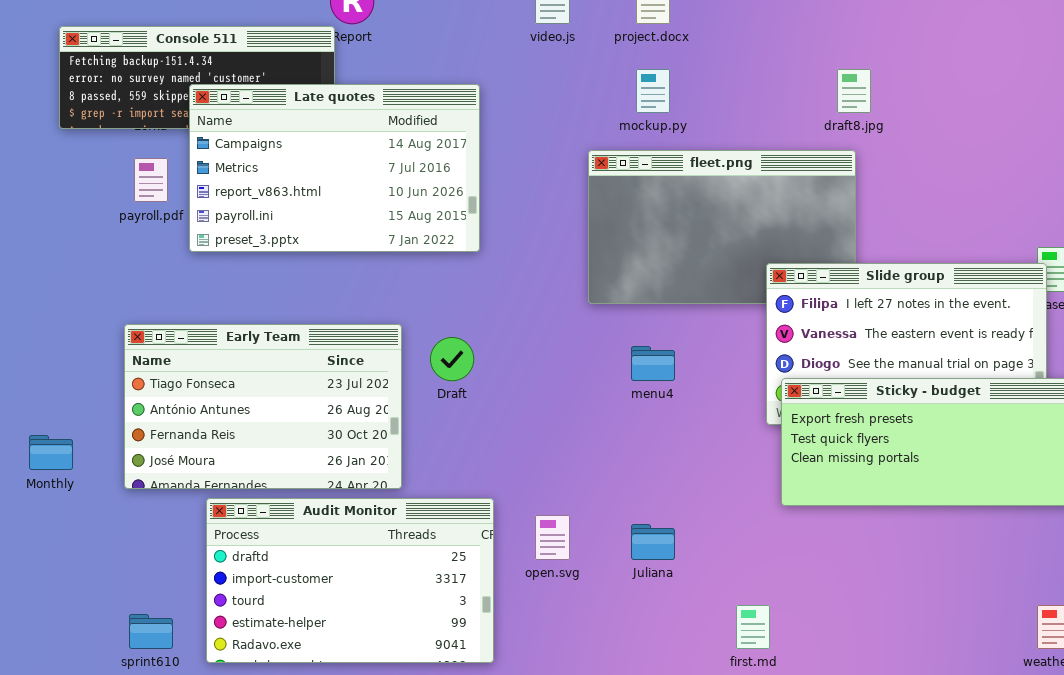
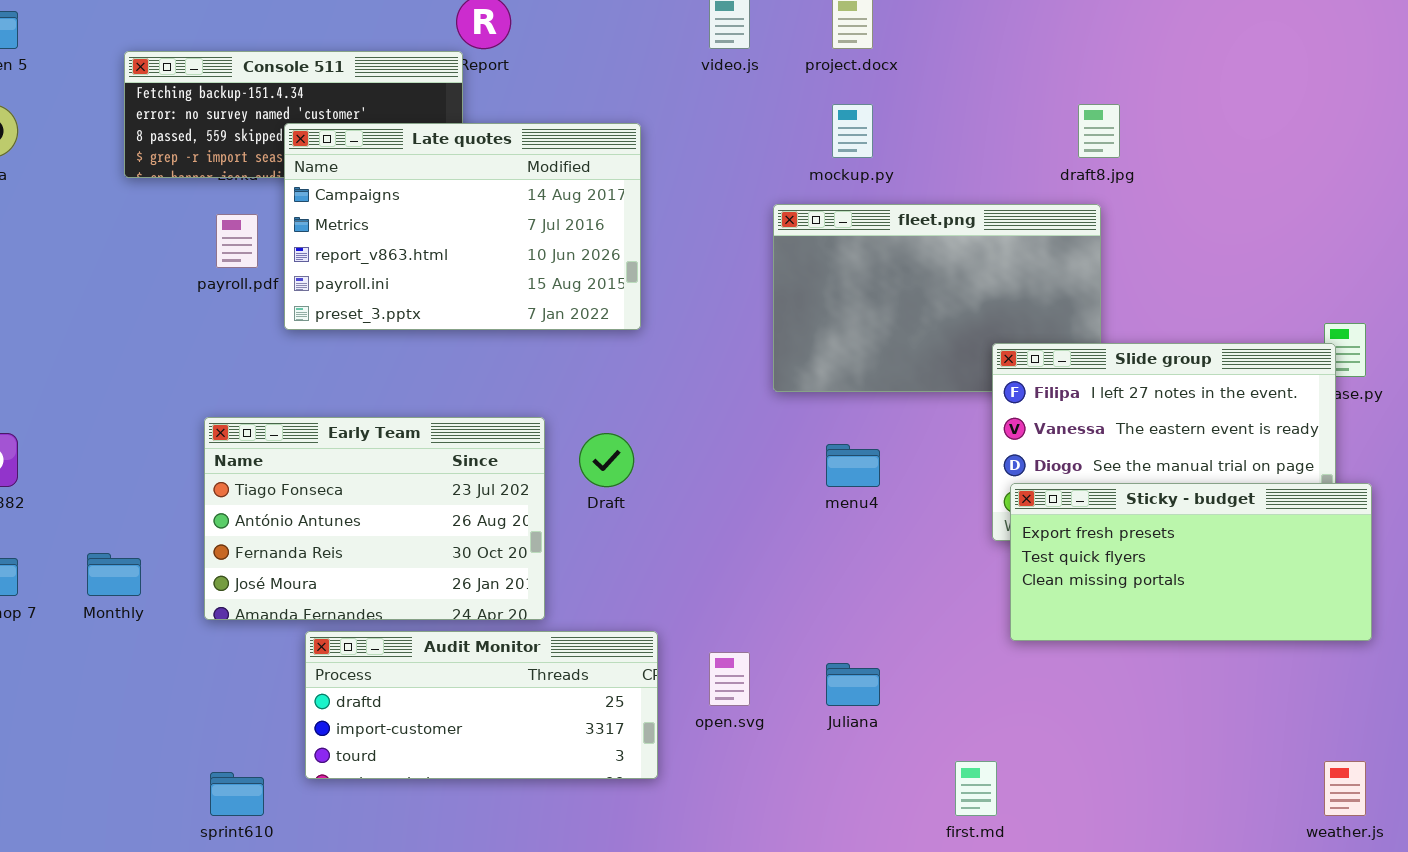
Audit Monitor: [206,498,494,663] -> [305,631,658,779], resized

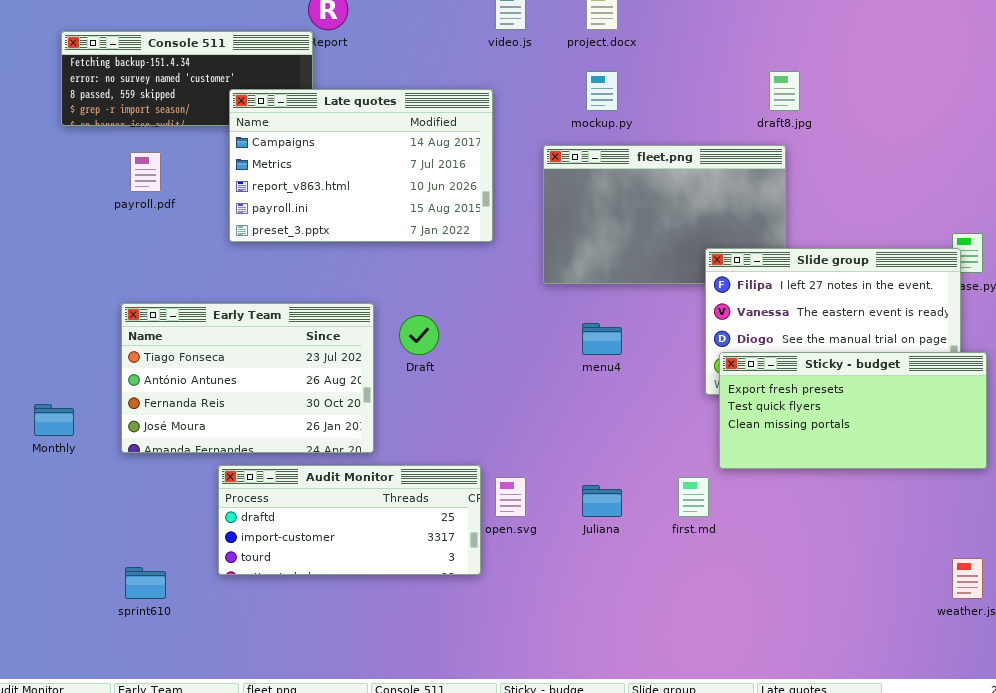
Late quotes: [284,123,641,330] -> [229,89,493,242], moved
Audit Monitor: [305,631,658,779] -> [218,465,481,575], moved
first.md: [955,761,997,816] -> [678,477,709,517], moved

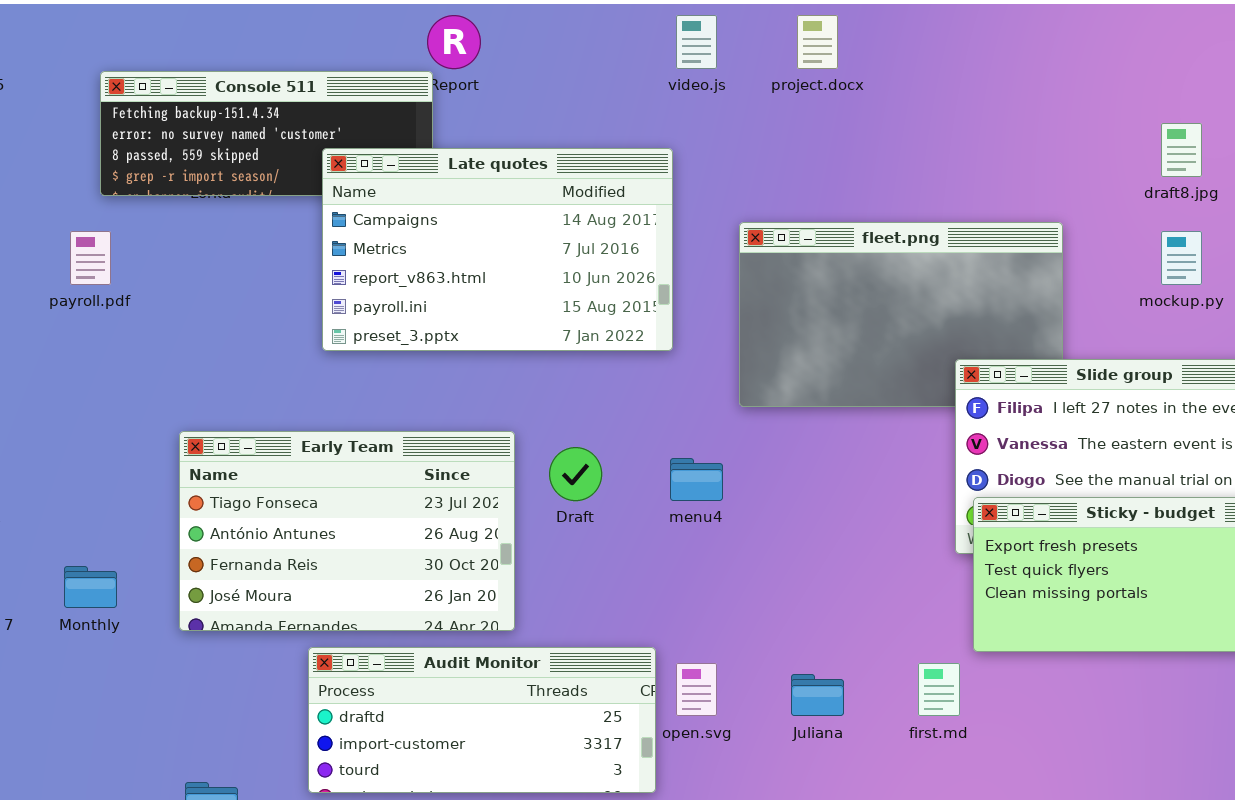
mockup.py: [586,71,618,111] -> [1161,231,1202,285], moved
draft8.jpg: [769,71,800,111] -> [1161,123,1202,177], moved
payroll.pdf: [130,152,161,192] -> [70,231,111,285], moved
menu4: [582,323,622,355] -> [670,458,723,501], moved

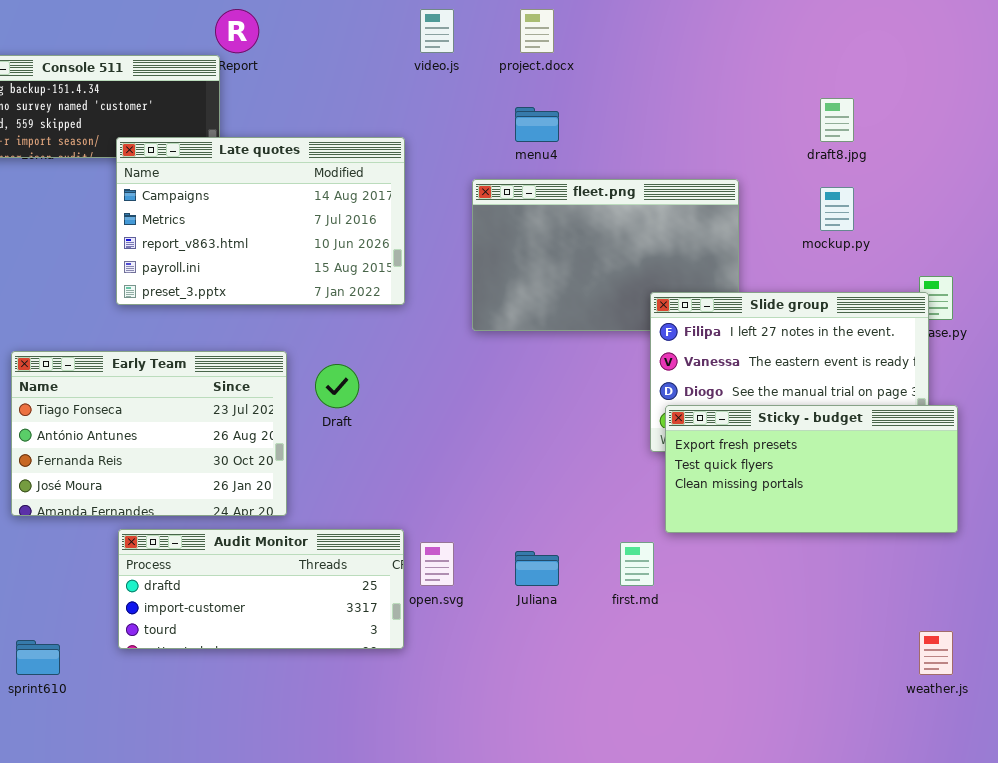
Late quotes: [322,148,673,351] -> [116,137,405,305], moved
menu4: [670,458,723,501] -> [515,107,559,142], moved

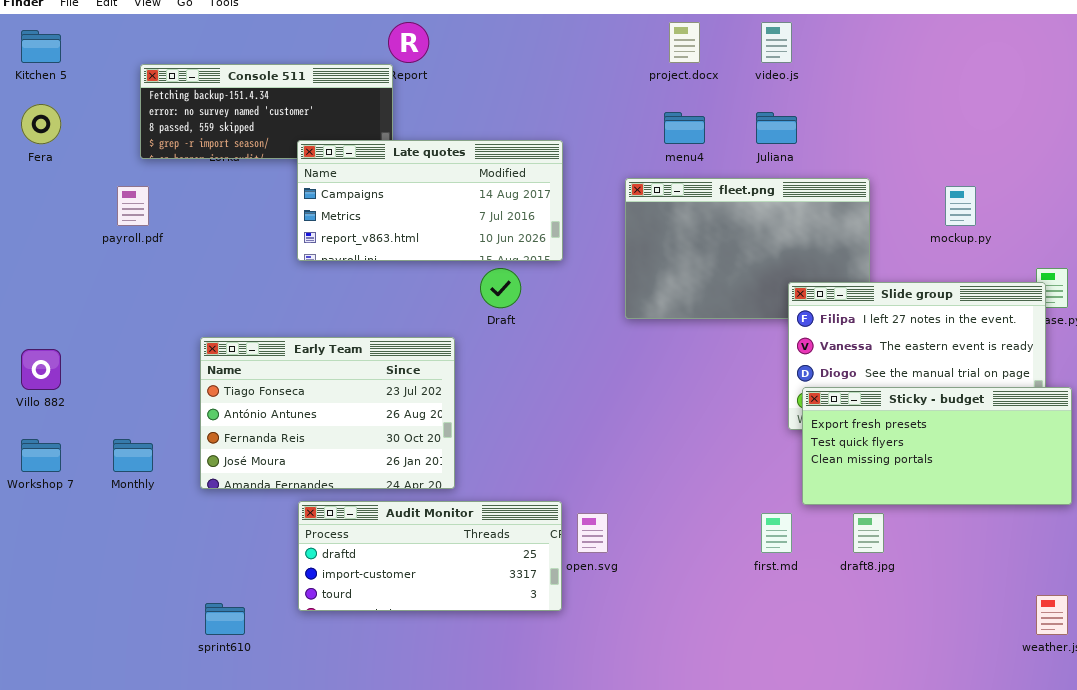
video.js: [420,9,454,53] -> [761,22,792,63], moved
draft8.jpg: [820,98,854,142] -> [853,513,884,553], moved
Late quotes: [116,137,405,305] -> [297,140,563,261], resized
Draft: [315,364,359,408] -> [480,268,521,308], moved
Juliana: [515,551,559,586] -> [756,112,797,144], moved

